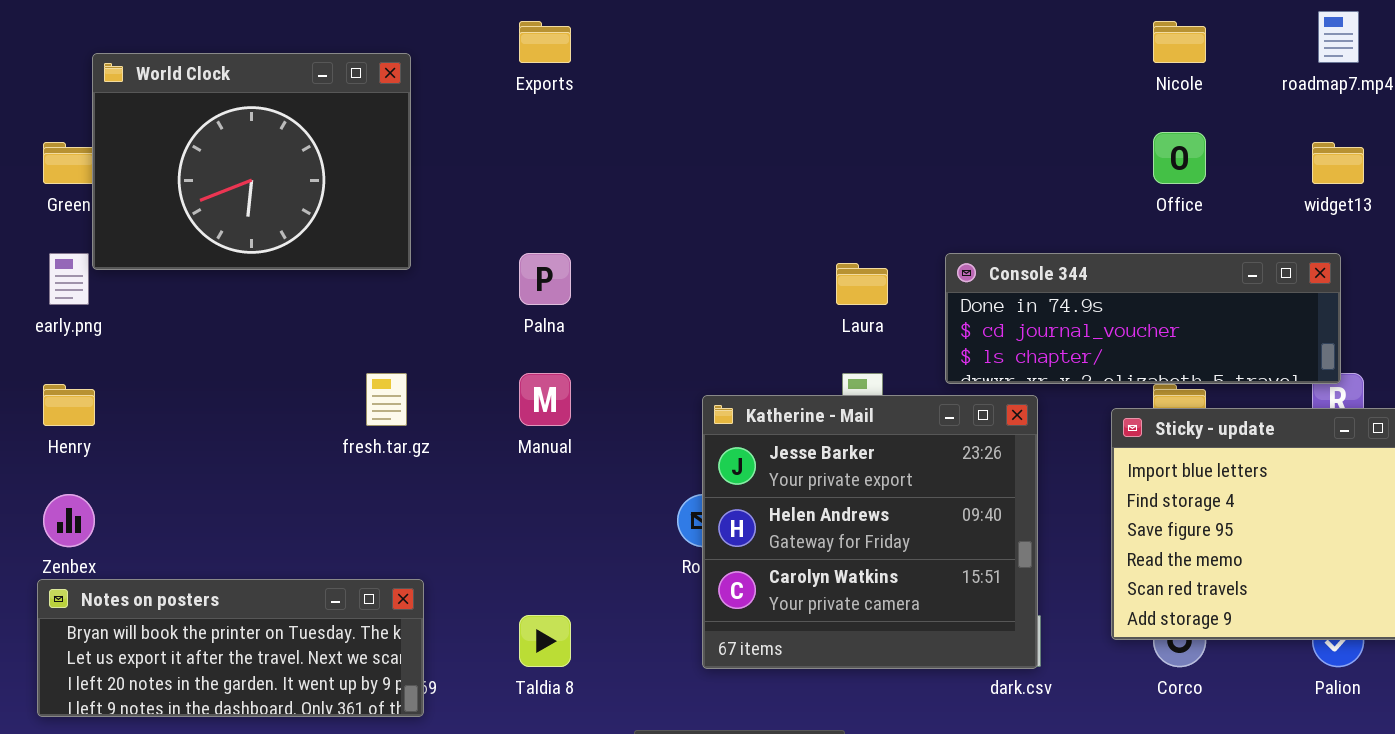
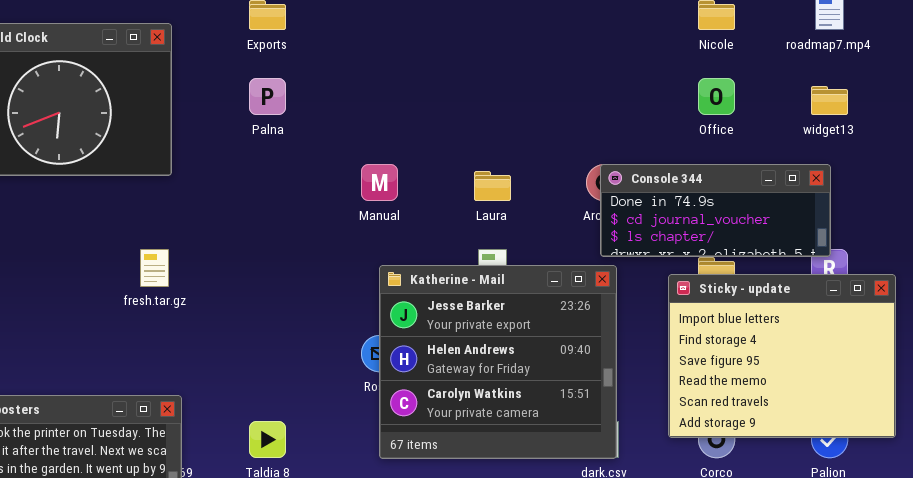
Palna: [519,253,571,305] -> [249,78,286,115], moved
Console 344: [945,253,1341,384] -> [600,164,831,257], resized
Manual: [519,373,571,426] -> [361,164,398,201], moved

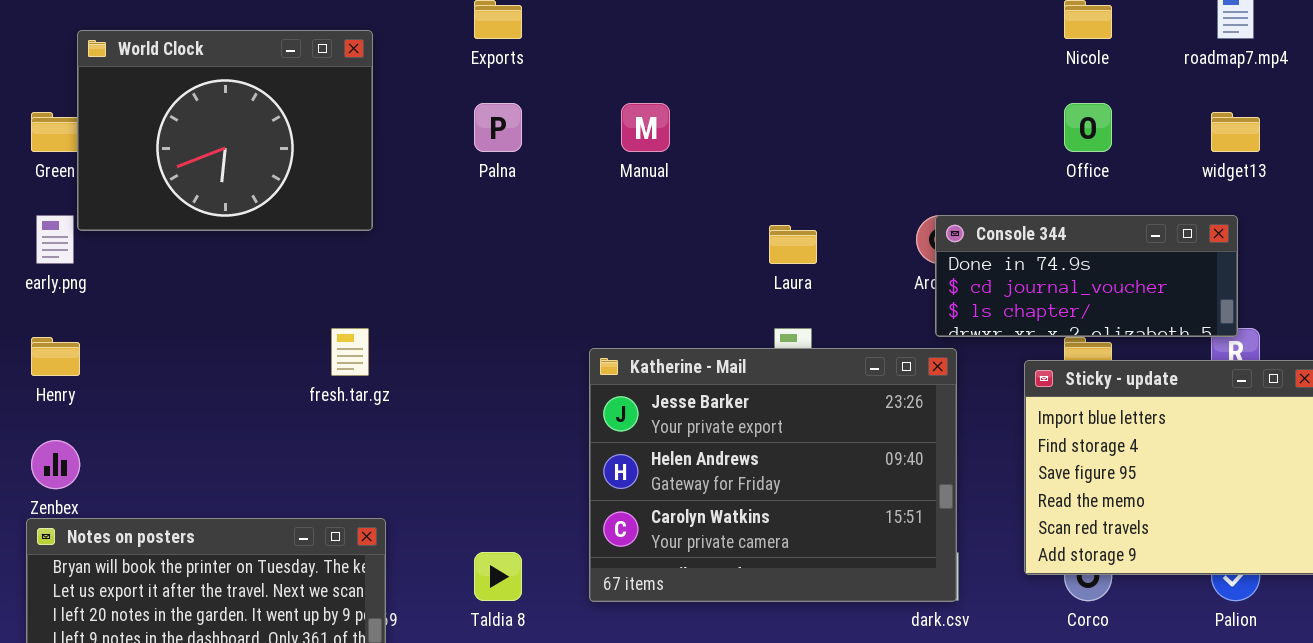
Manual: [361,164,398,201] -> [621,103,670,152], moved
Katherine - Mail: [379,265,617,459] -> [589,348,957,602], resized

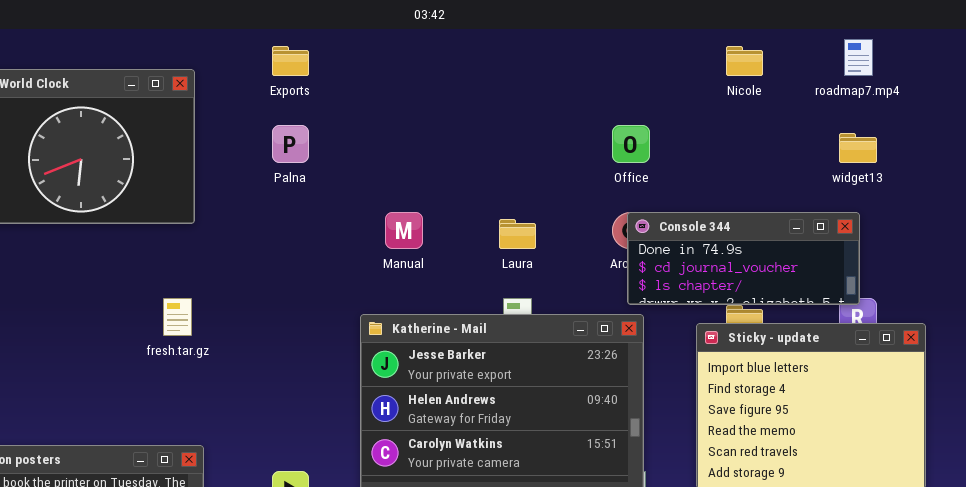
Manual: [621,103,670,152] -> [385,212,423,249], moved
Office: [1064,103,1112,152] -> [612,125,650,163], moved

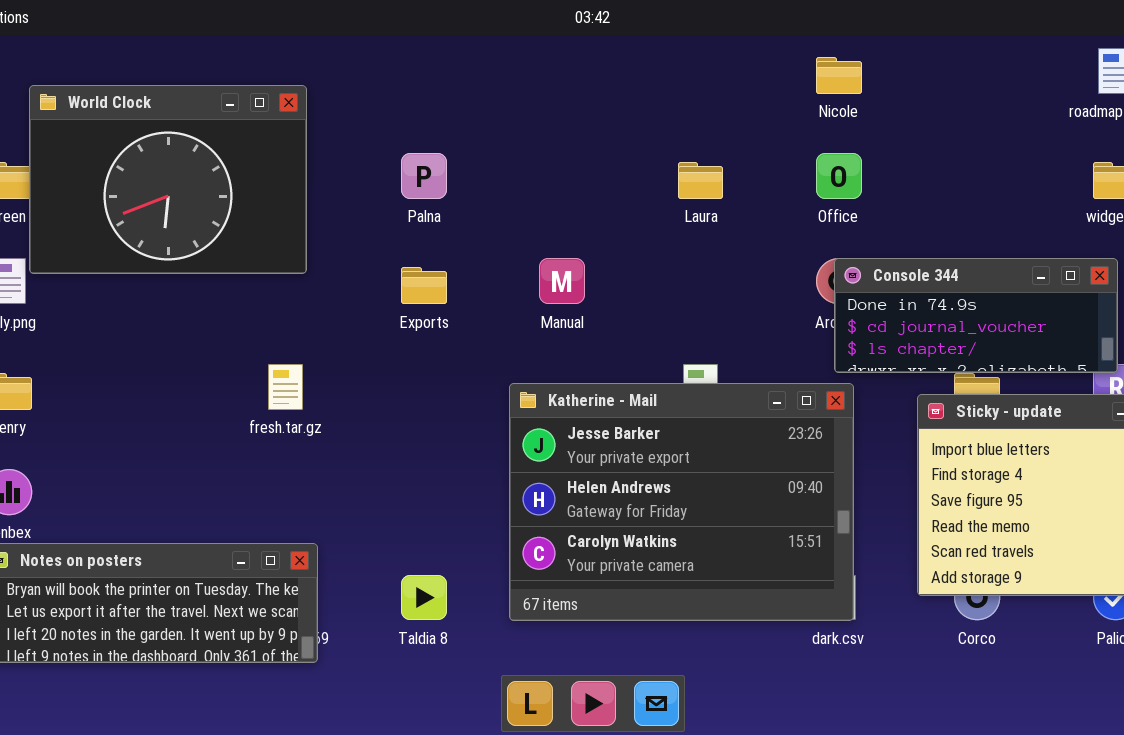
Exports: [272,46,309,76] -> [401,267,447,304], moved
Nicole: [726,46,763,76] -> [816,57,862,94], moved
Laura: [499,219,536,249] -> [678,162,723,199], moved

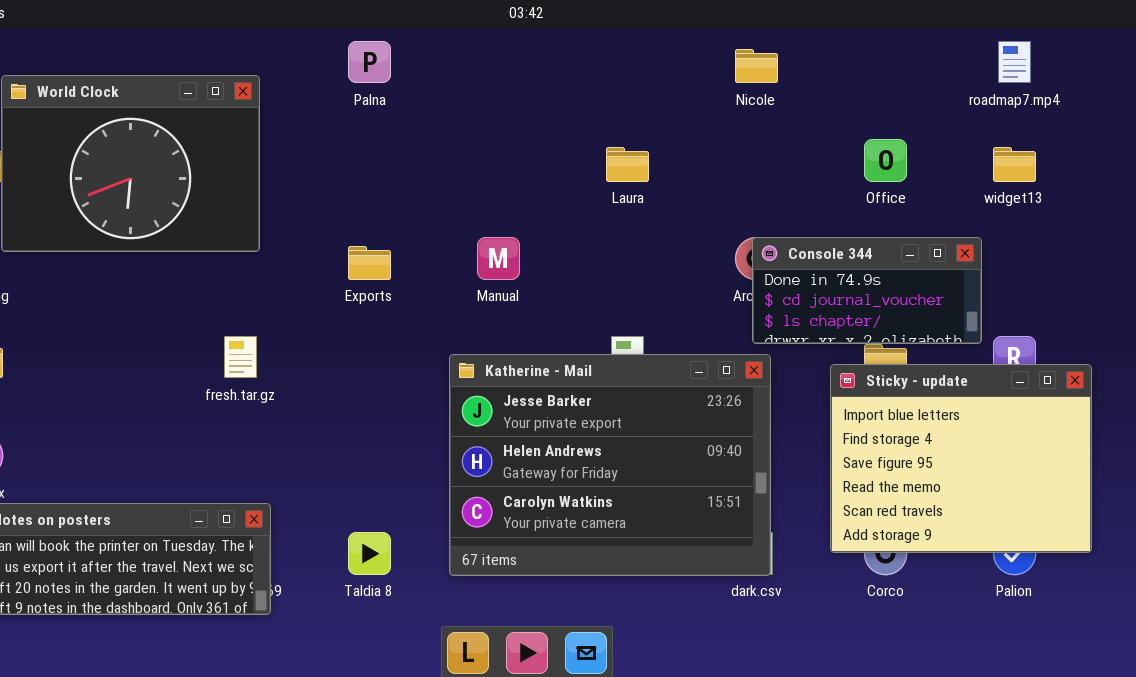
Palna: [401,153,447,199] -> [348,41,391,83], moved
Office: [816,153,862,199] -> [864,139,907,182], moved
Console 344: [834,258,1118,373] -> [752,237,982,344], resized

